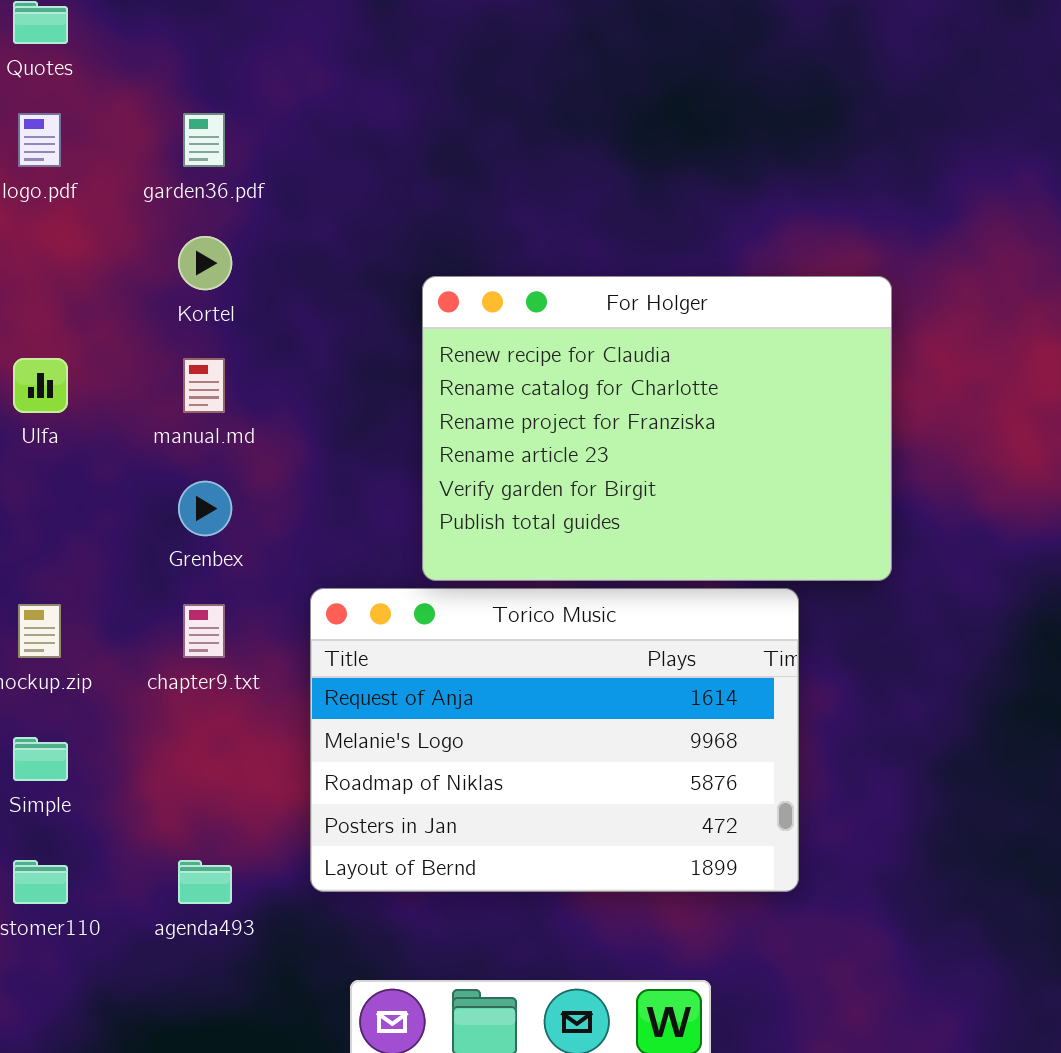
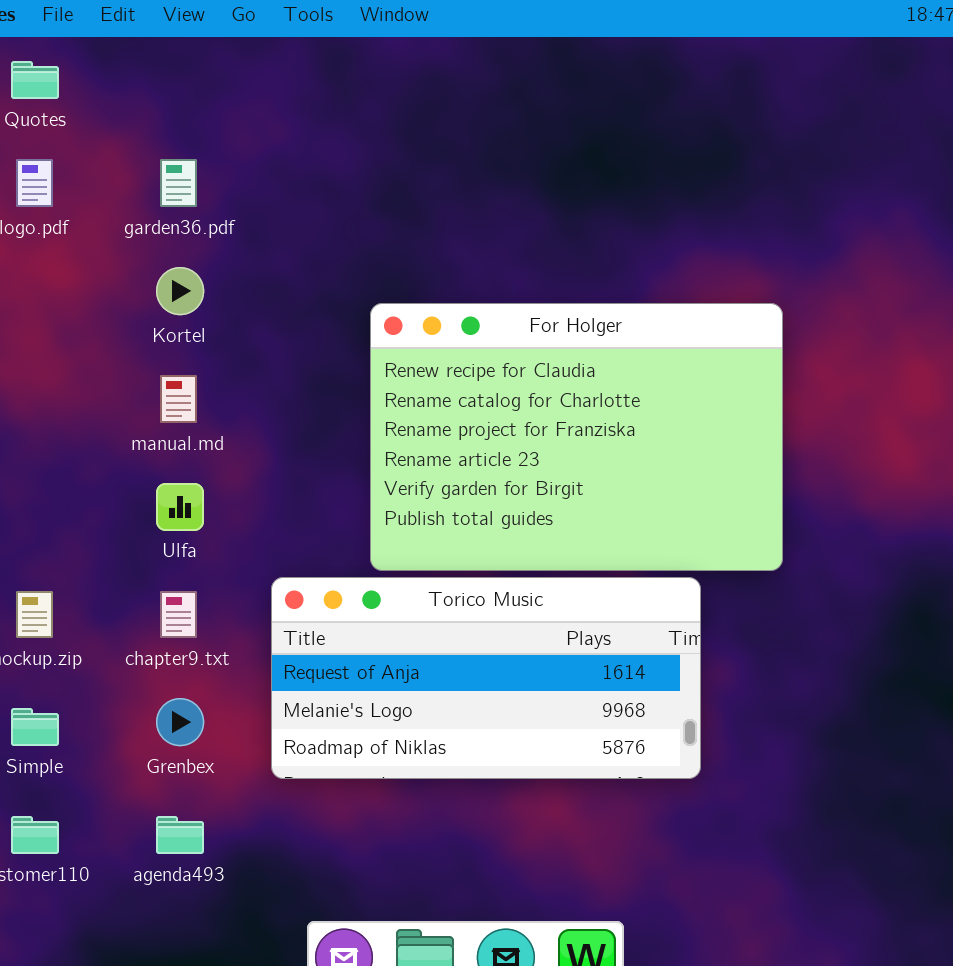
Ulfa: [13,358,68,413] -> [156,483,204,531], moved
Grenbex: [178,481,232,536] -> [156,698,204,746], moved
Torico Music: [310,588,799,892] -> [271,577,701,779], resized

